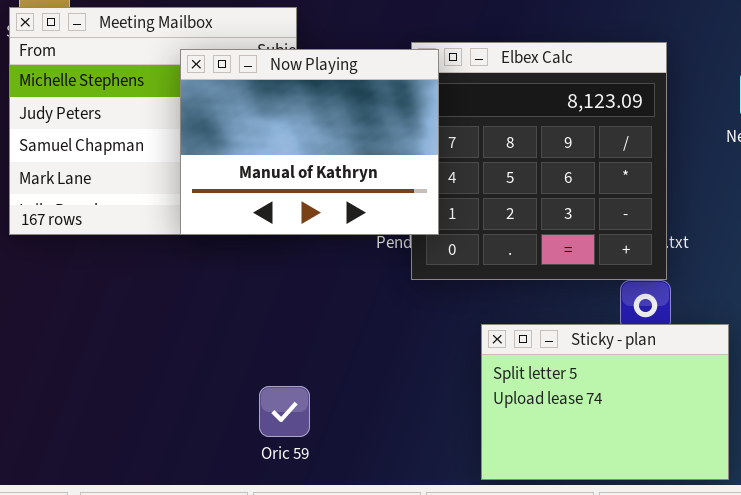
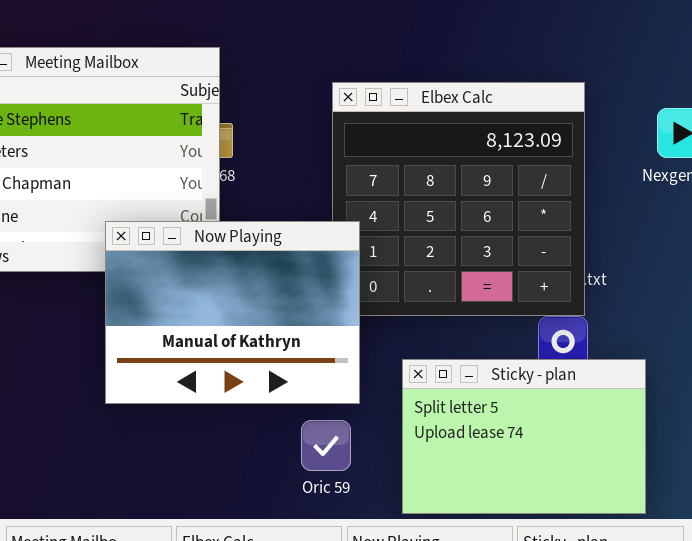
Now Playing: [180,49,439,235] -> [105,221,360,404], moved
Oric 59: [259,386,310,437] -> [301,420,351,471], moved

